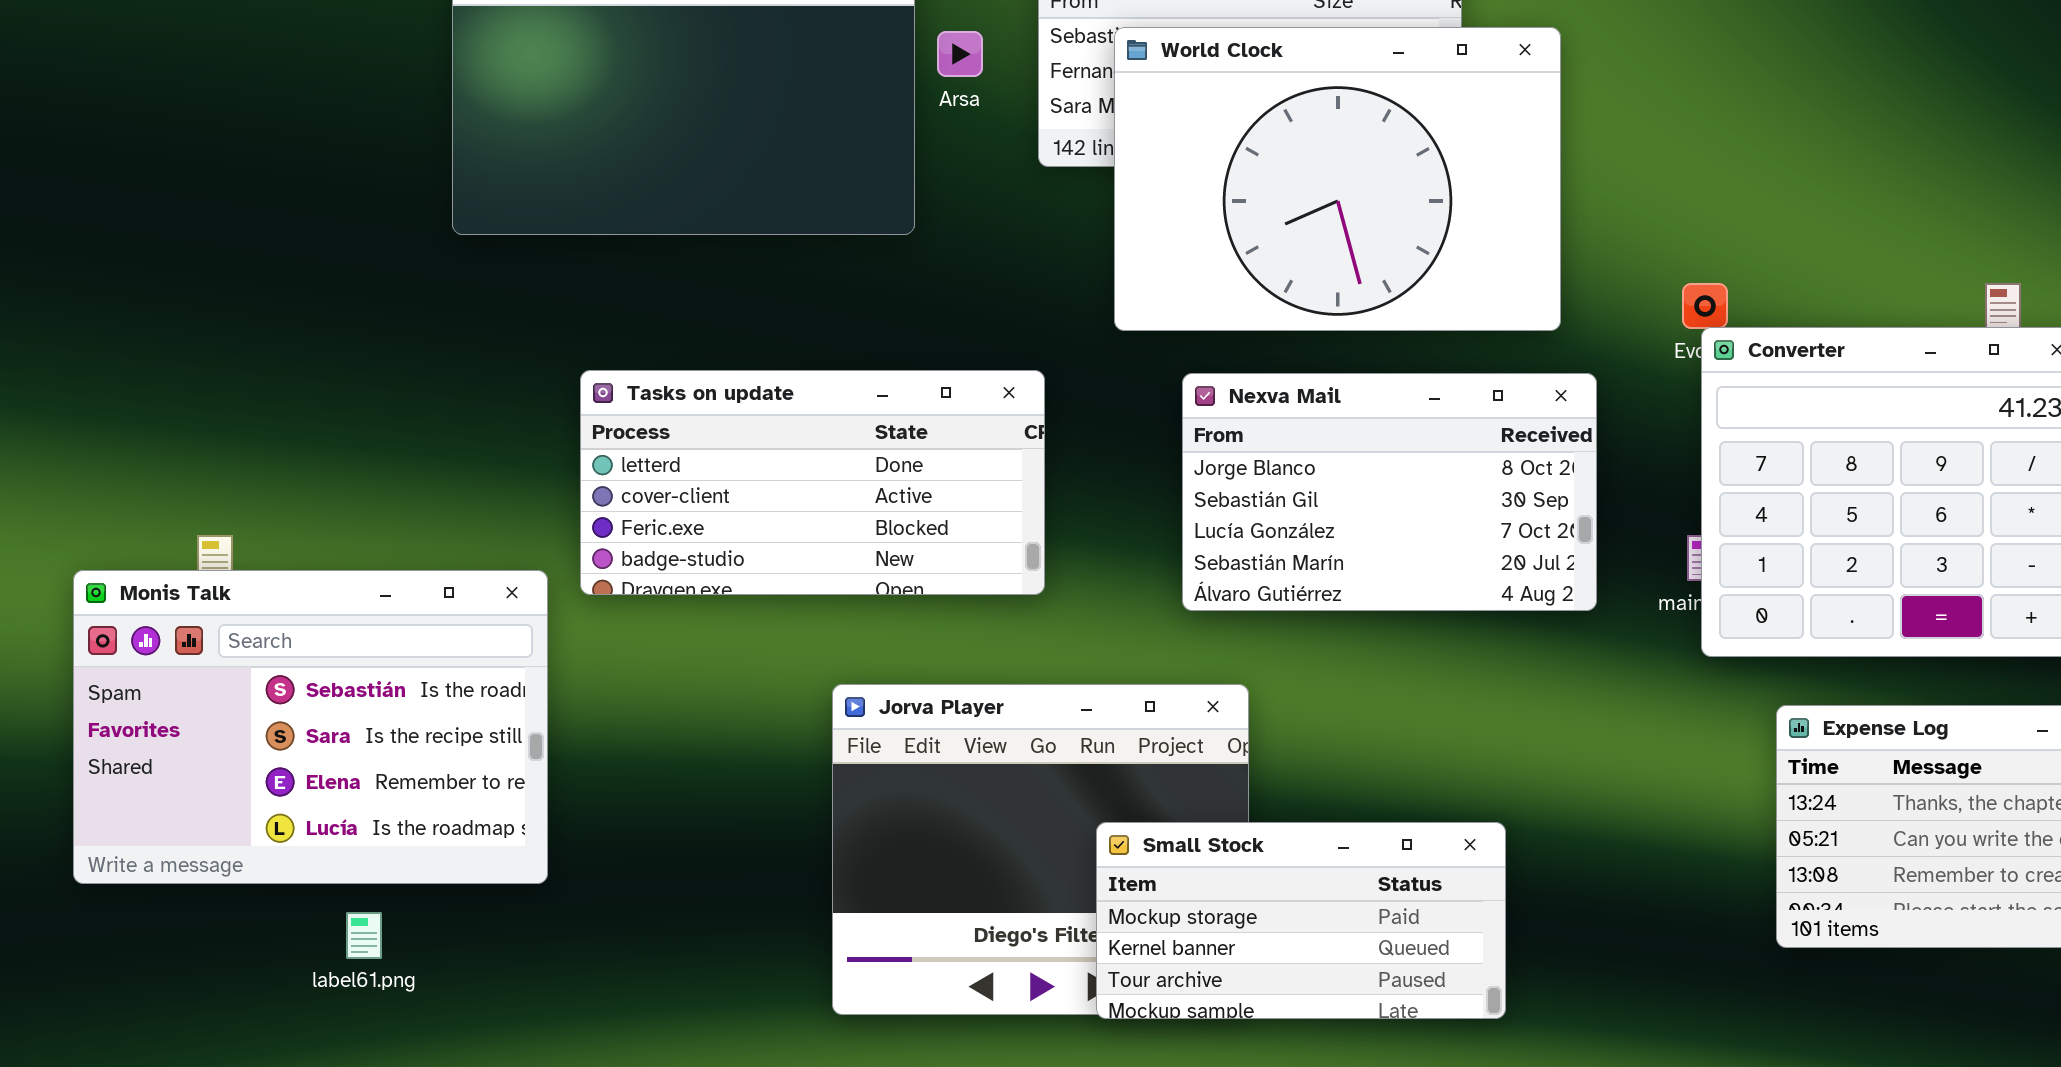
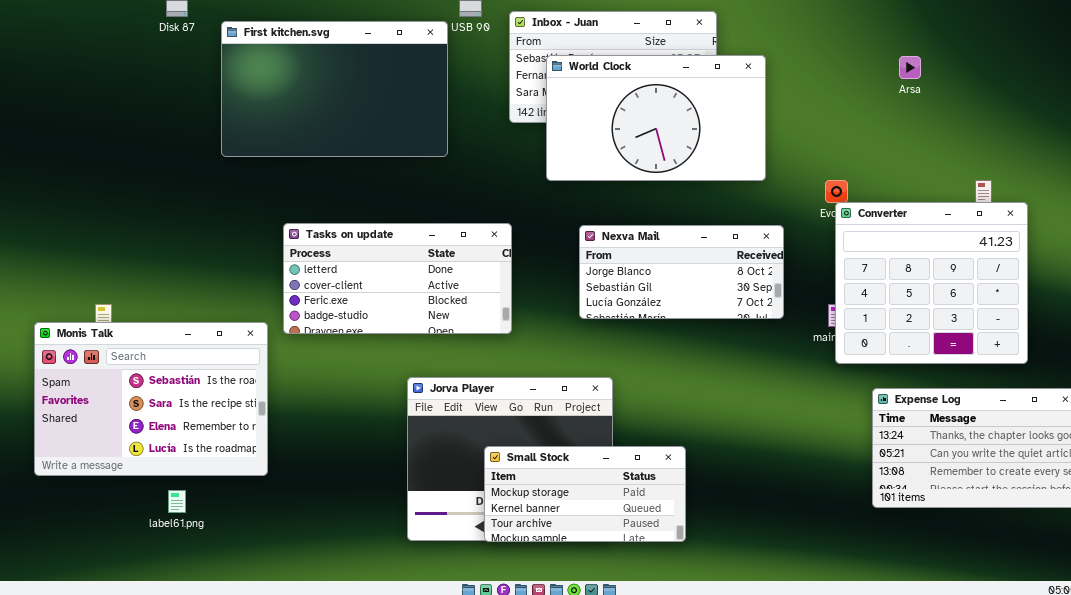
World Clock: [1114,27,1561,331] -> [546,55,766,181], resized
Arsa: [937,31,983,77] -> [899,56,921,79], moved
Nexva Mail: [1182,373,1597,611] -> [579,225,784,319], resized
Small Stock: [1096,822,1506,1019] -> [484,446,686,542], moved

